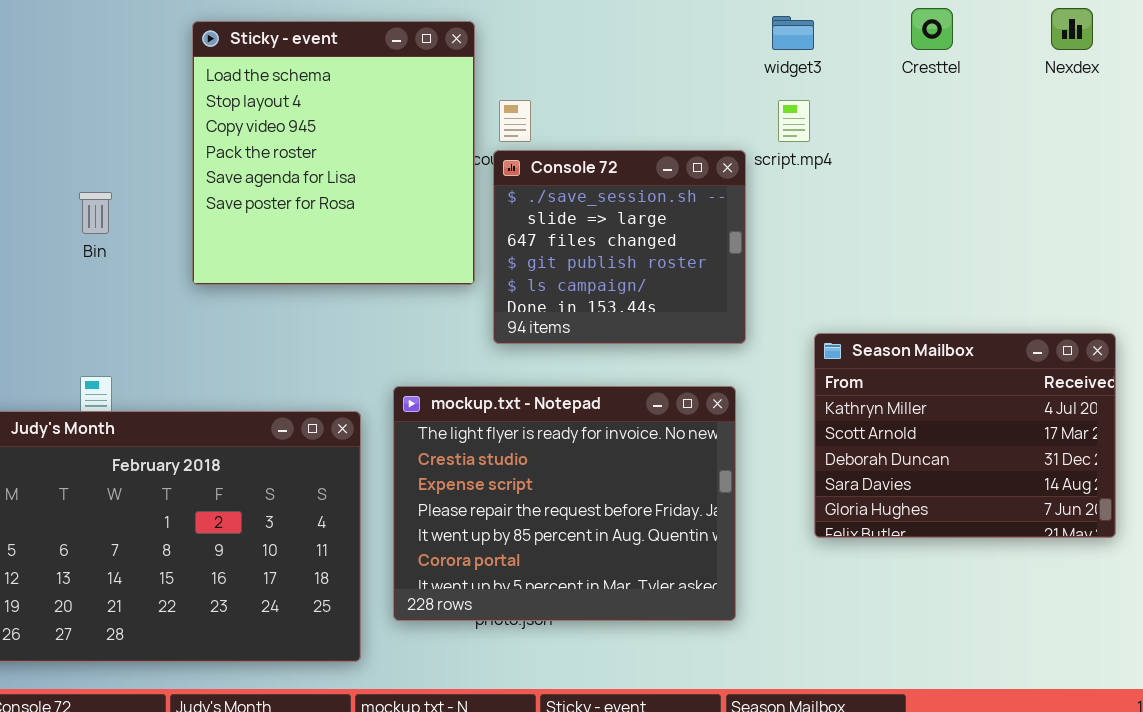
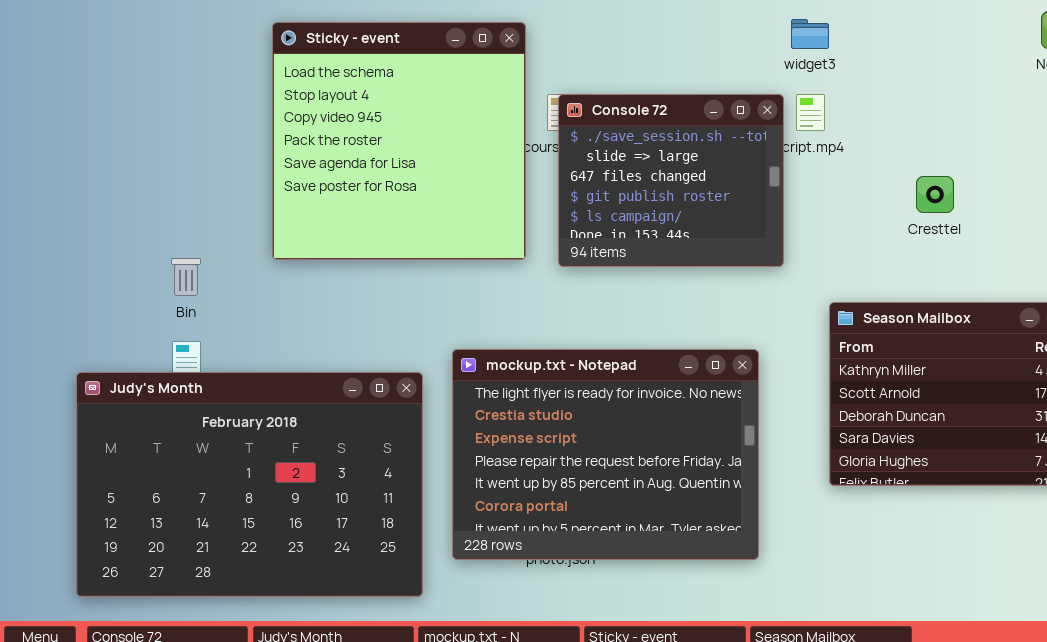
Cresttel: [911,8,953,50] -> [916,176,954,213], moved
Console 72: [493,150,746,344] -> [558,94,784,267], moved
Bin: [79,192,112,234] -> [171,258,201,296], moved

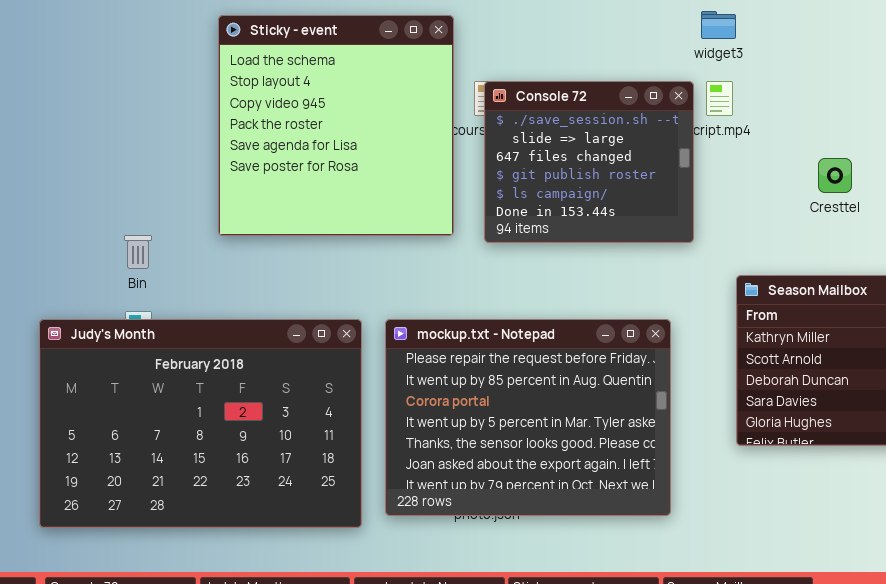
mockup.txt - Notepad: [452,349,759,560] -> [385,319,671,516], scrolled down 3 rows
Judy's Month: [76,372,423,597] -> [39,319,362,528], moved

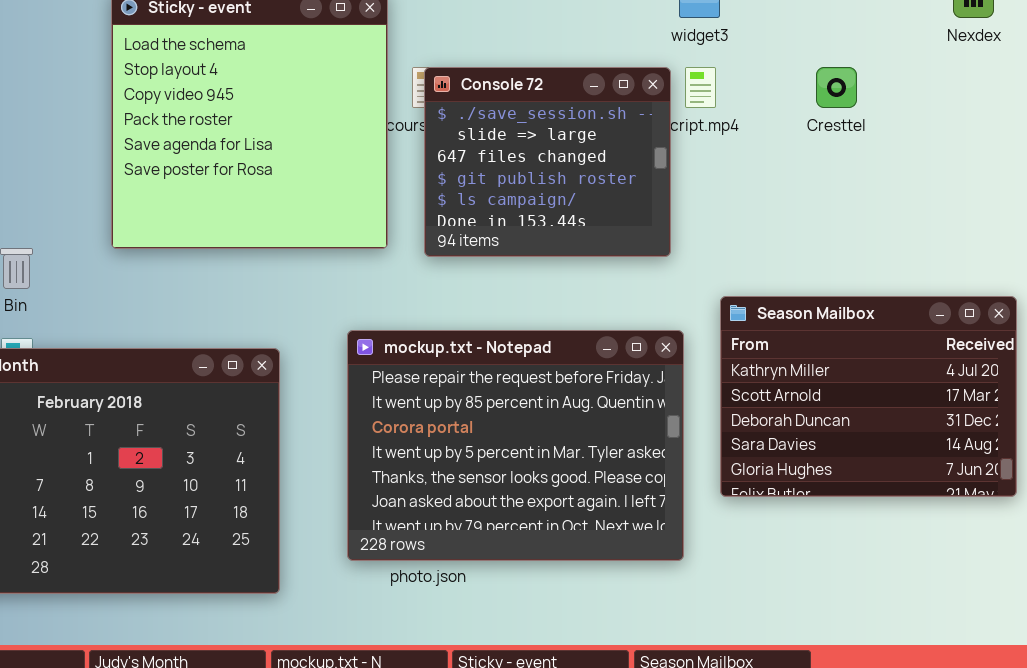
Cresttel: [818,158,852,193] -> [816,67,857,108], moved
mockup.txt - Notepad: [385,319,671,516] -> [347,330,684,561], moved

